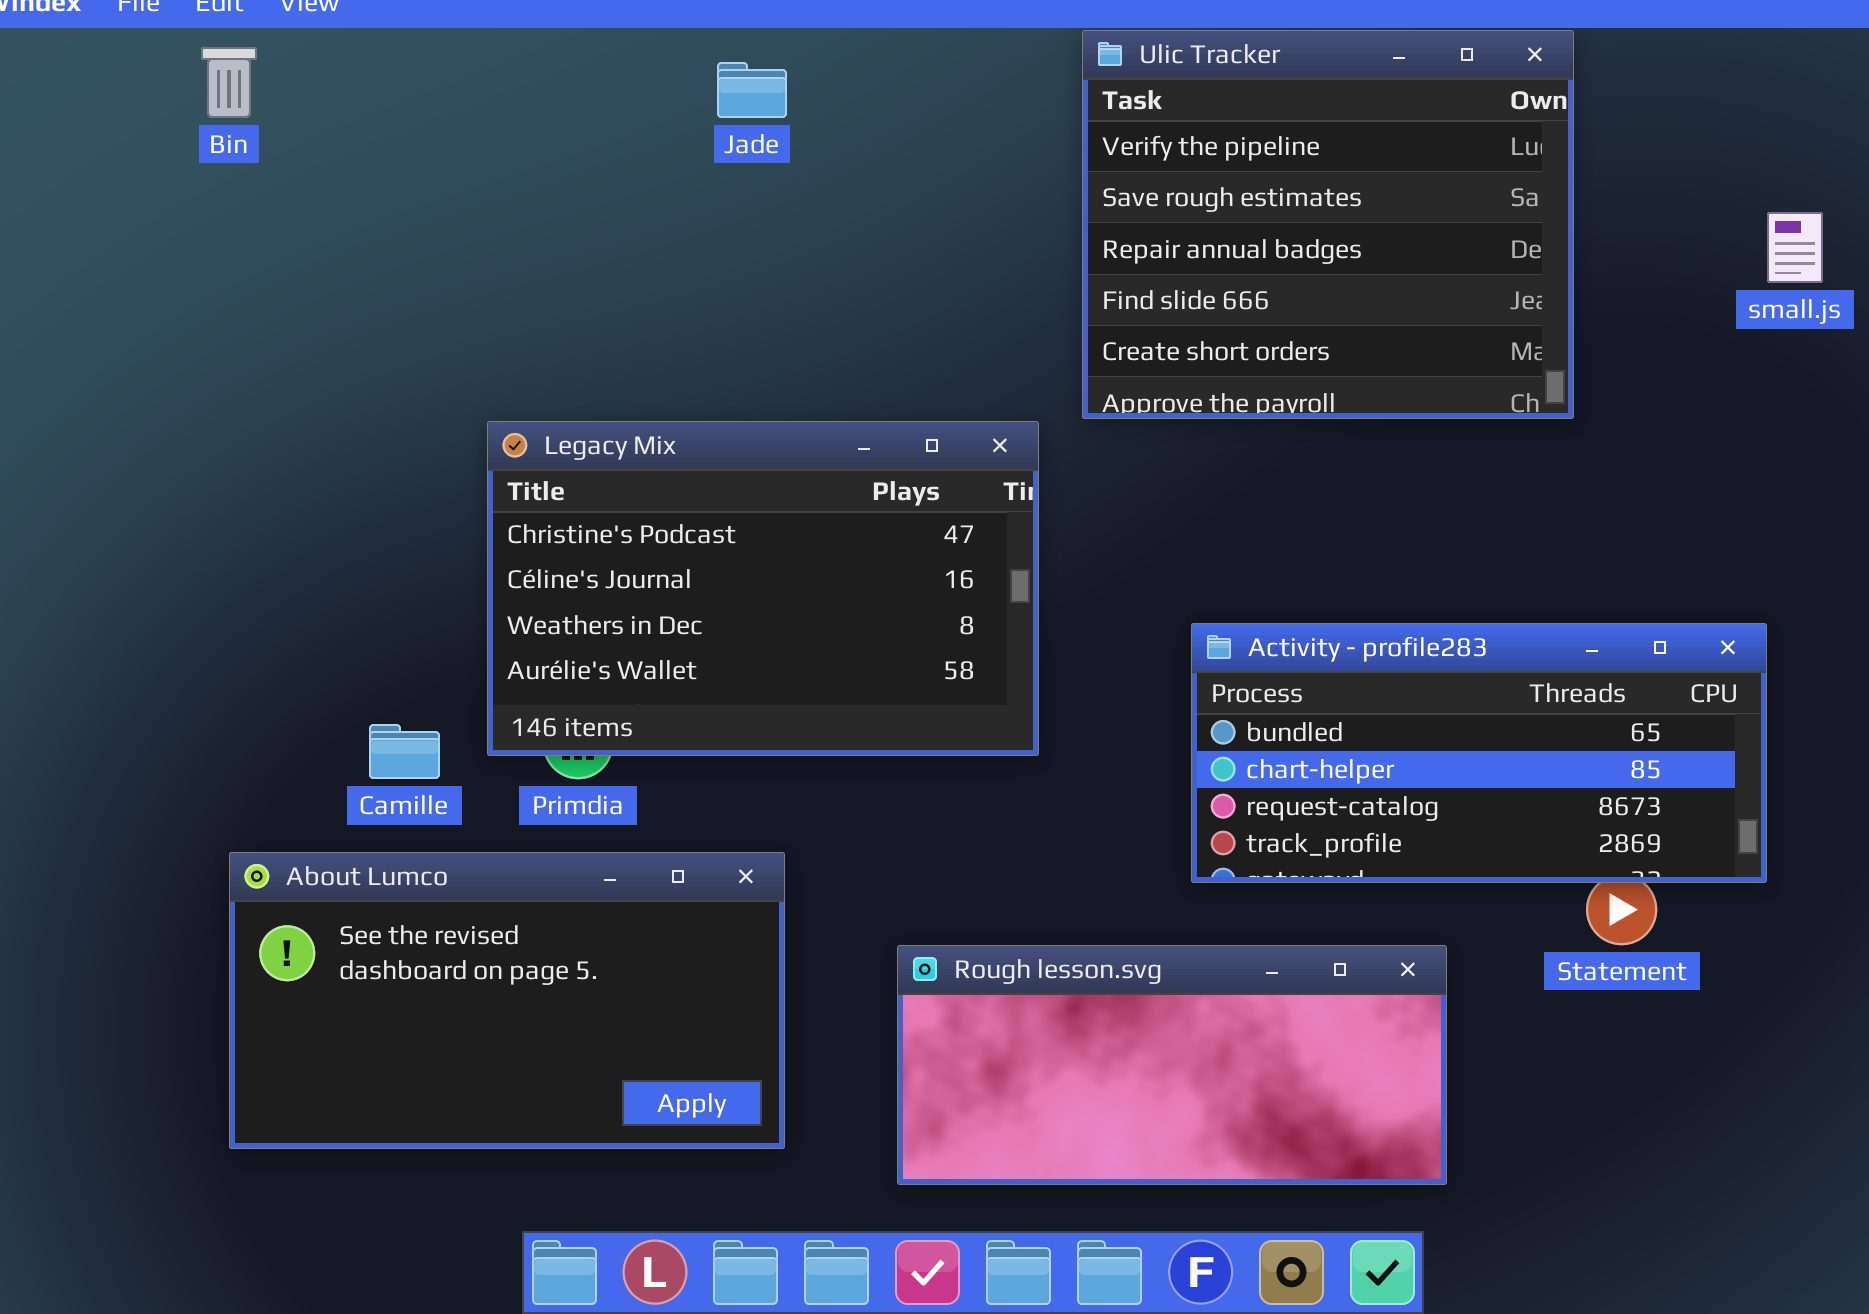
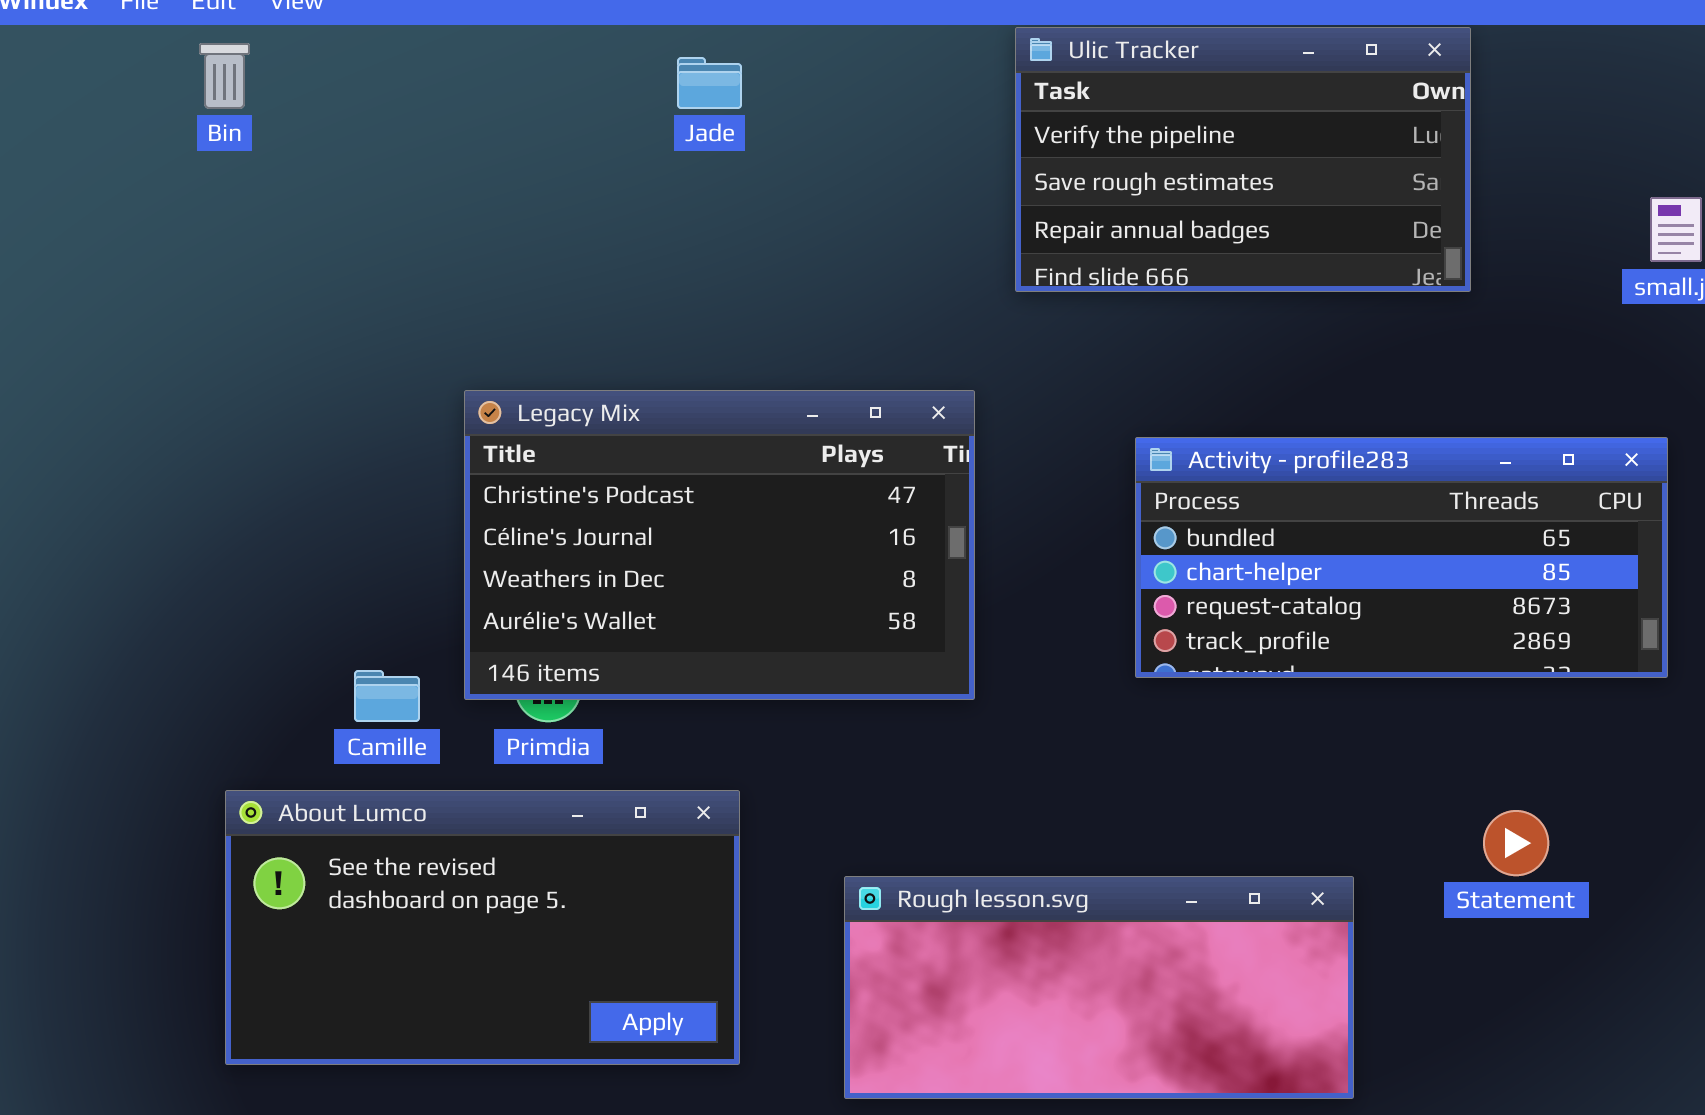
Ulic Tracker: [1082,30,1574,419] -> [1015,27,1471,292], resized
Activity - profile283: [1191,623,1767,883] -> [1135,437,1668,678], moved

